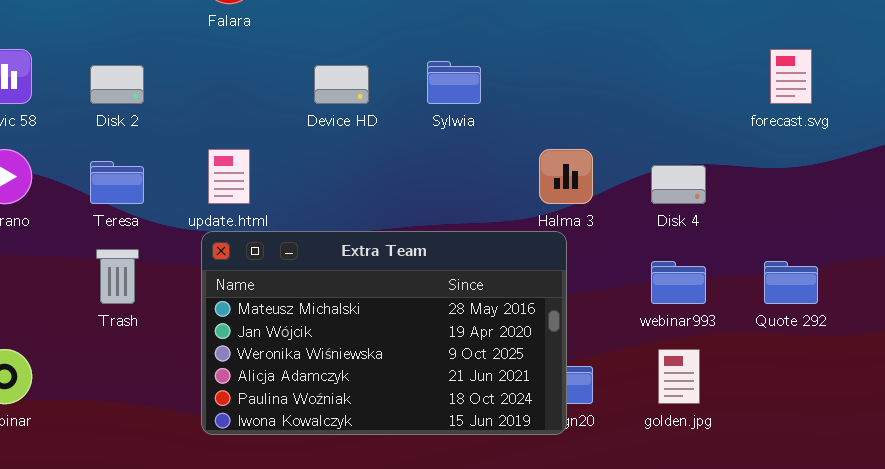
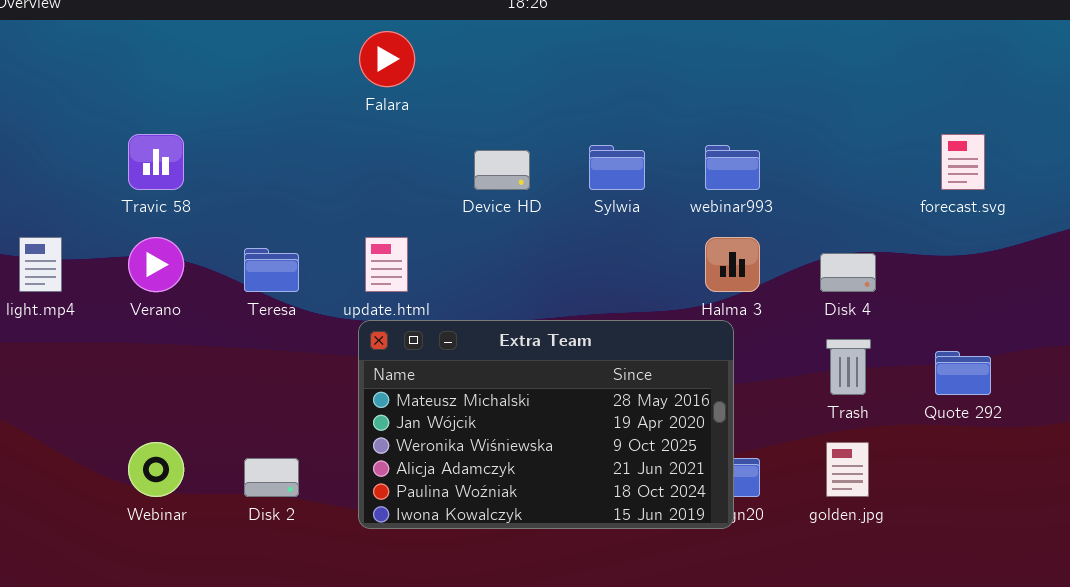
Disk 2: [90,65,144,104] -> [244,458,299,497], moved
Trash: [96,249,139,304] -> [826,339,871,395], moved
webinar993: [651,261,706,304] -> [705,145,760,190], moved

